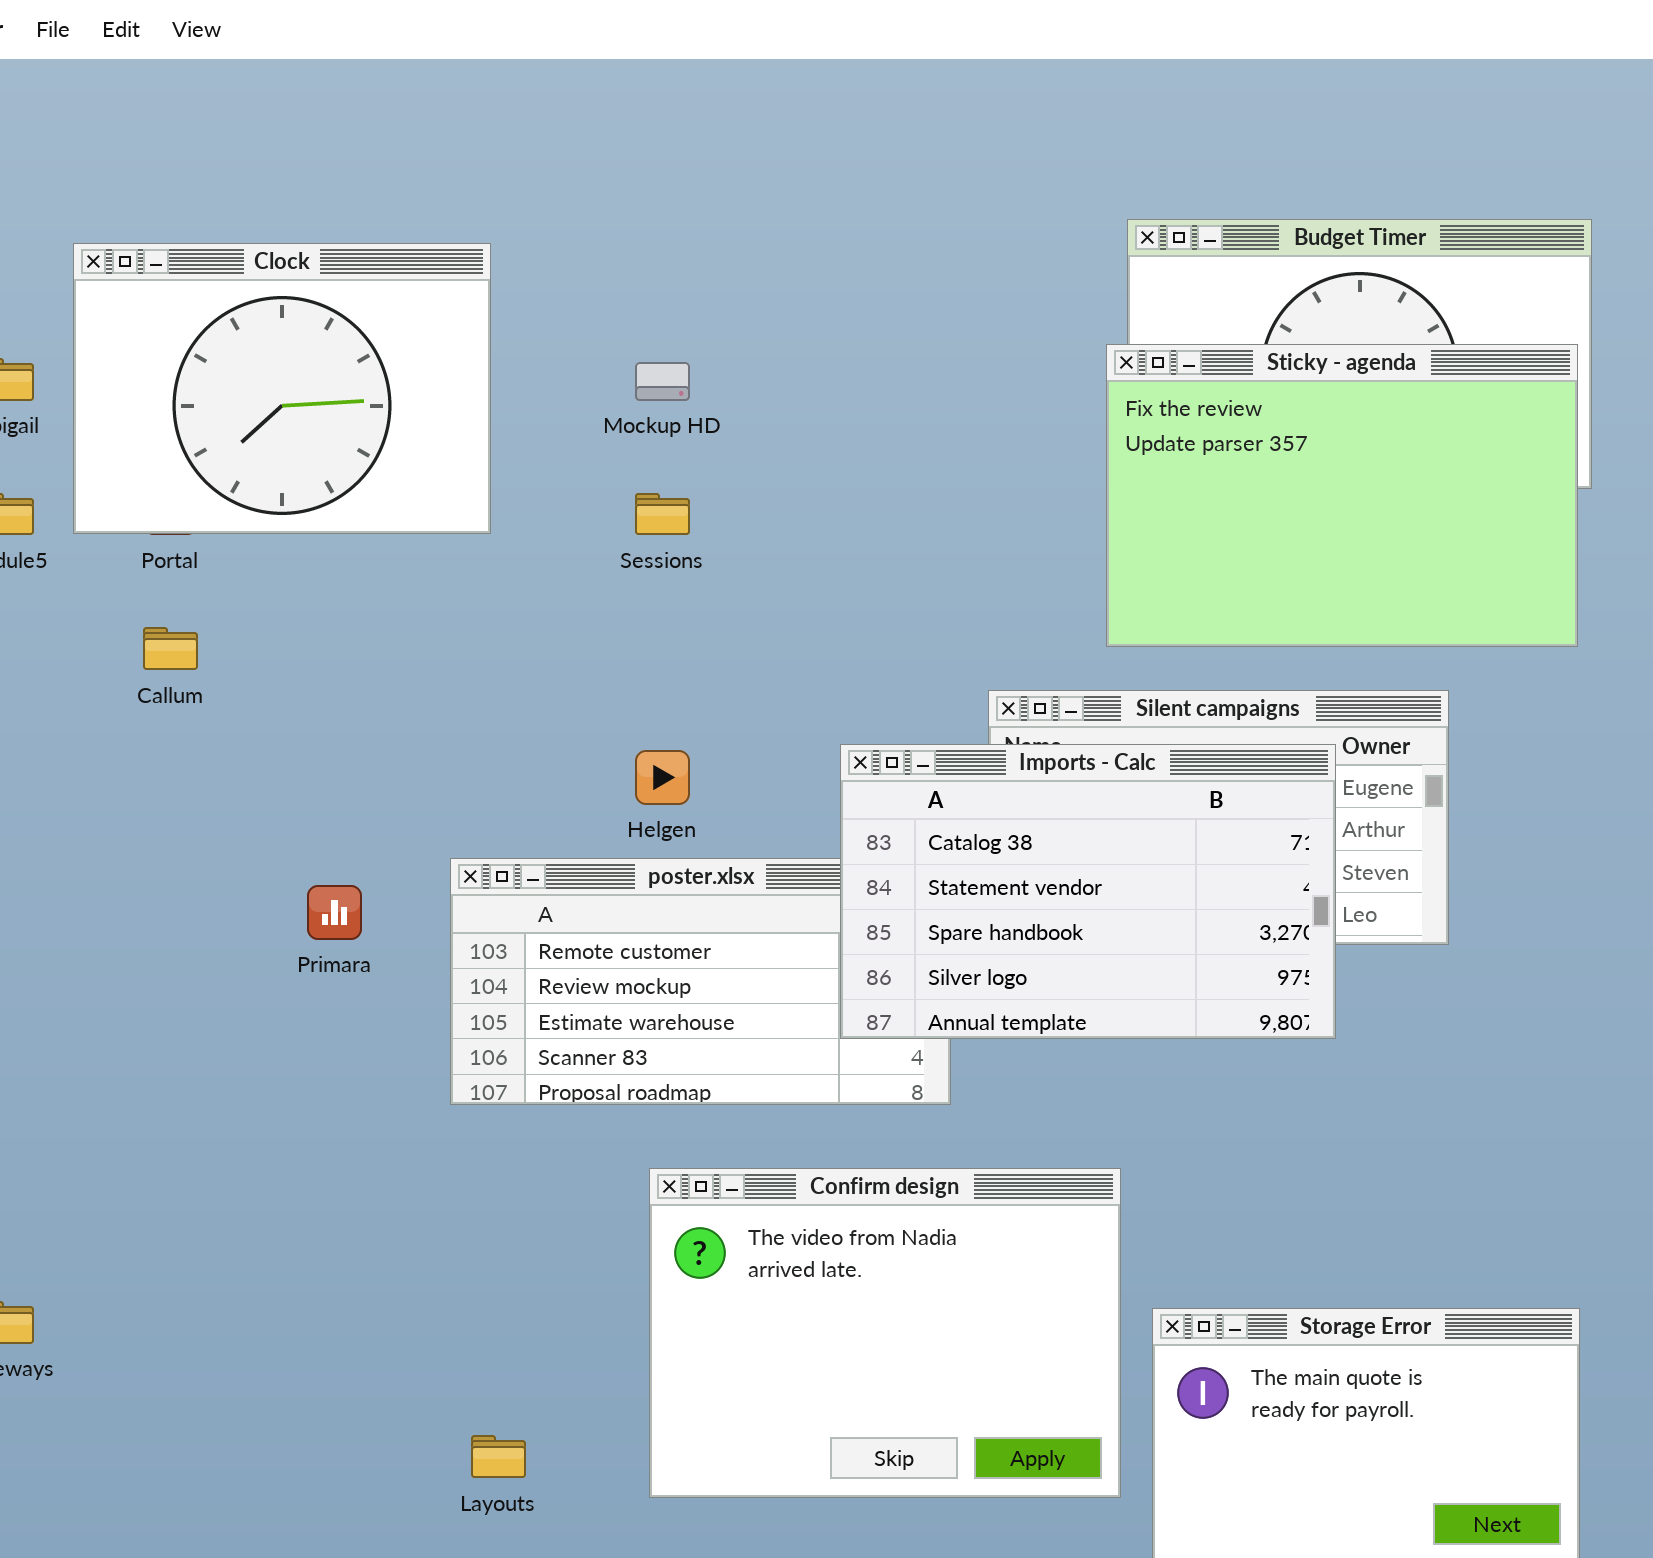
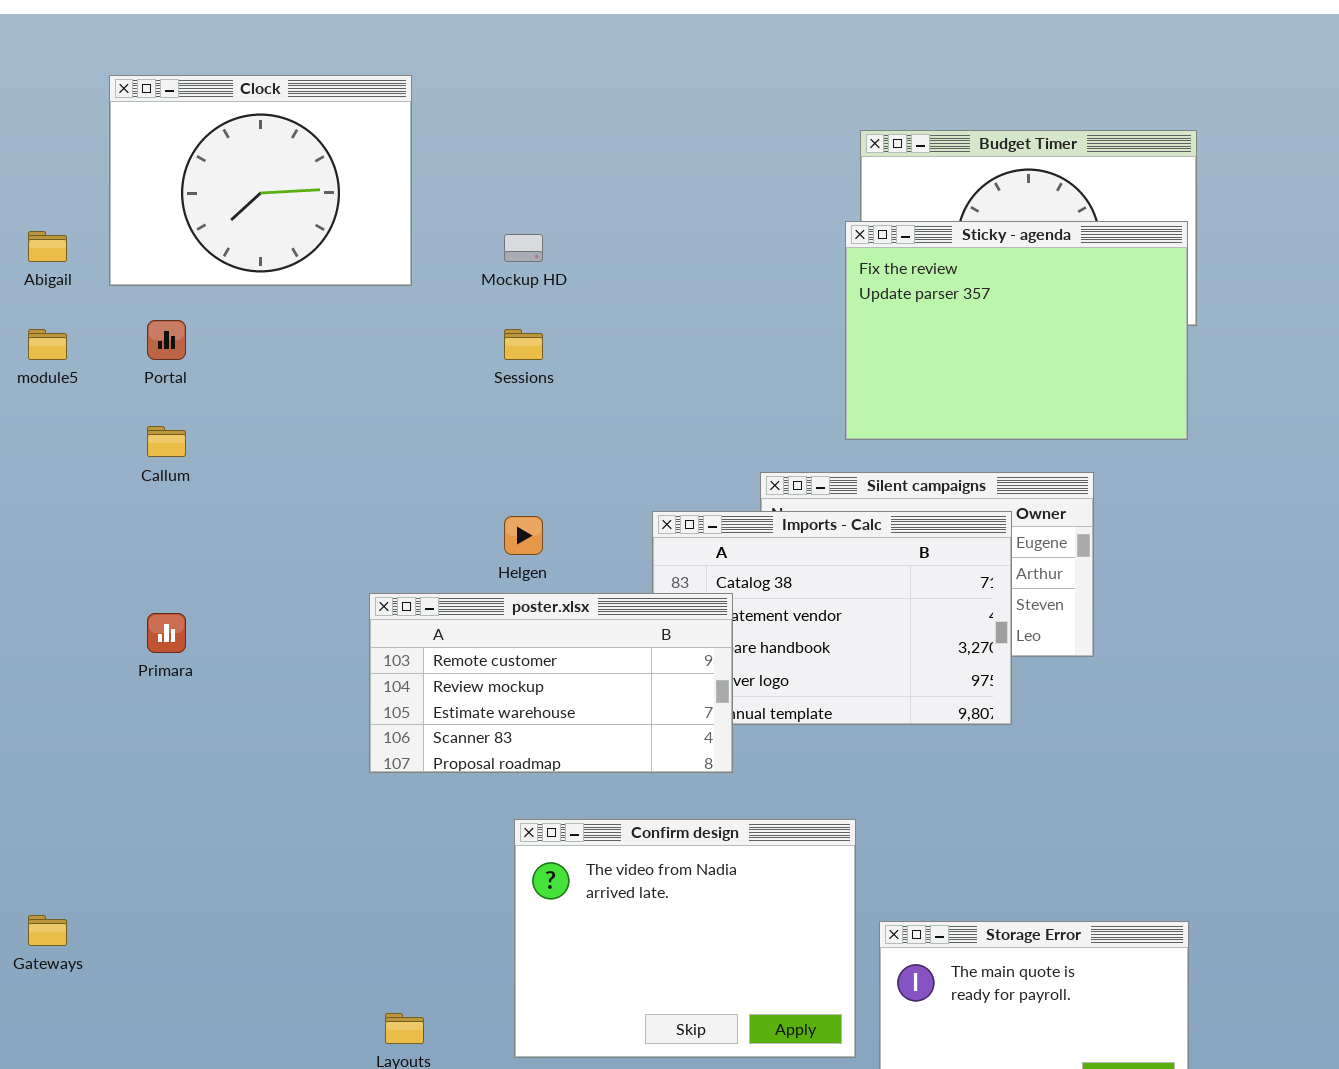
Clock: [73,243,491,534] -> [109,75,412,286], moved
poster.xlsx: [450,858,951,1105] -> [369,593,733,773], raised
Primara: [307,885,362,940] -> [147,613,186,653], moved

